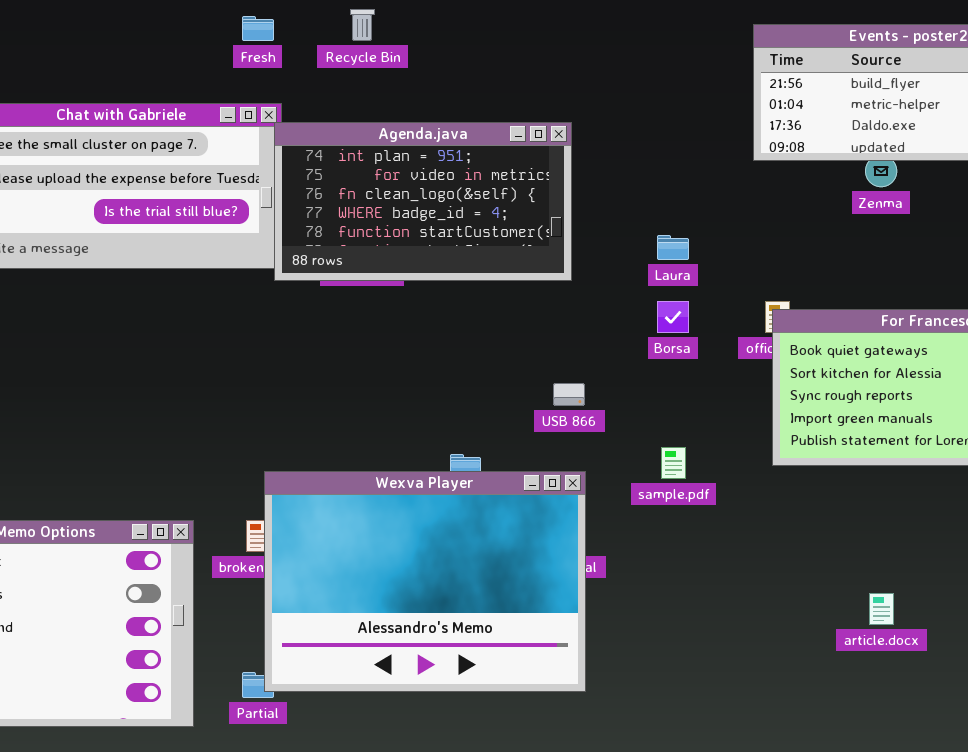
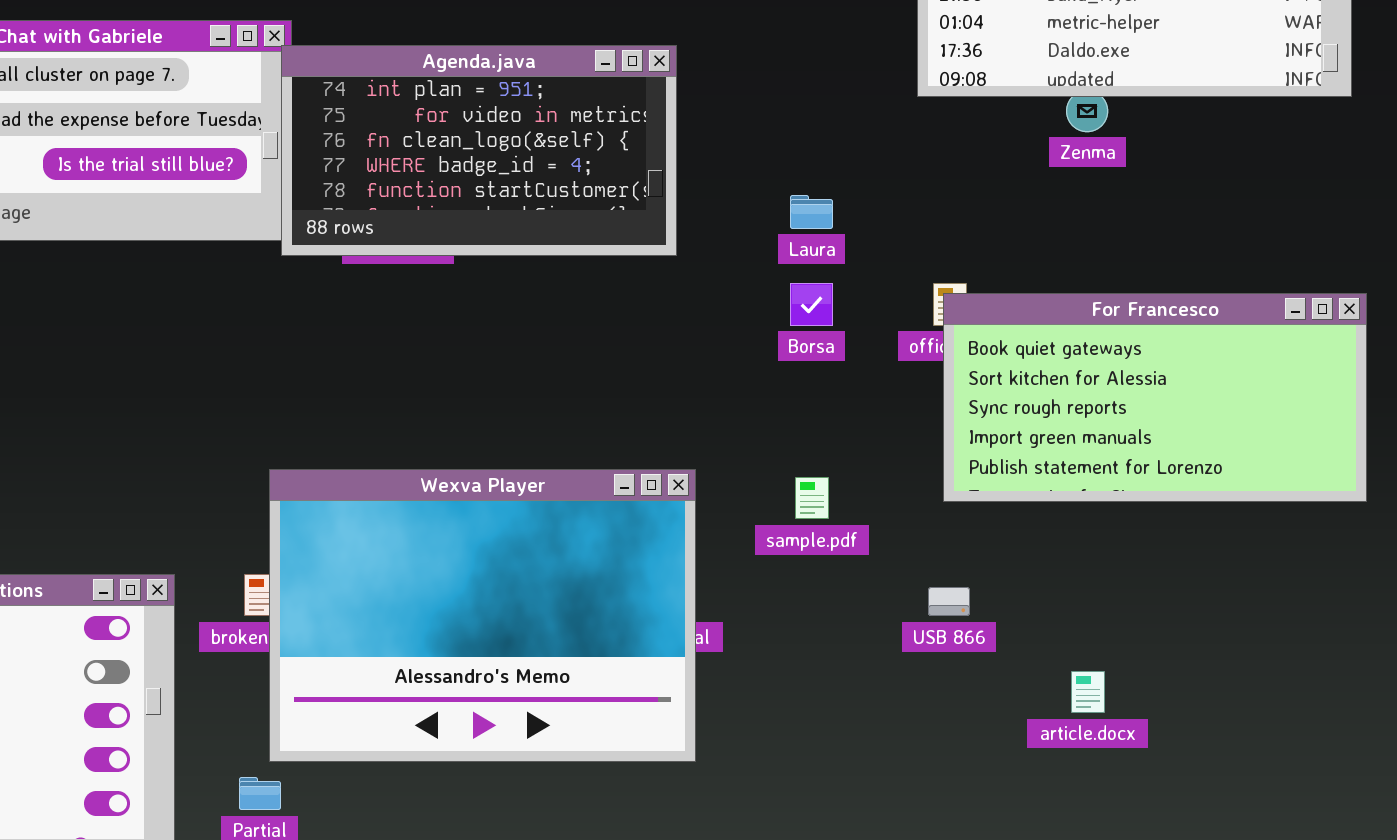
USB 866: [553,383,585,406] -> [928,587,970,616], moved
Wexva Player: [264,471,586,692] -> [269,469,696,762], moved

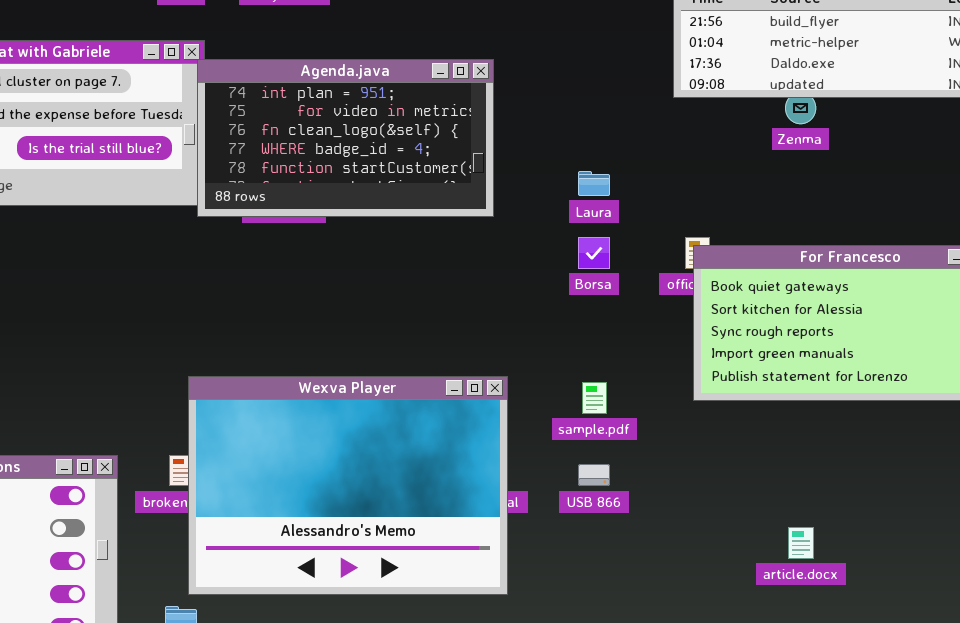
USB 866: [928,587,970,616] -> [578,464,610,486], moved

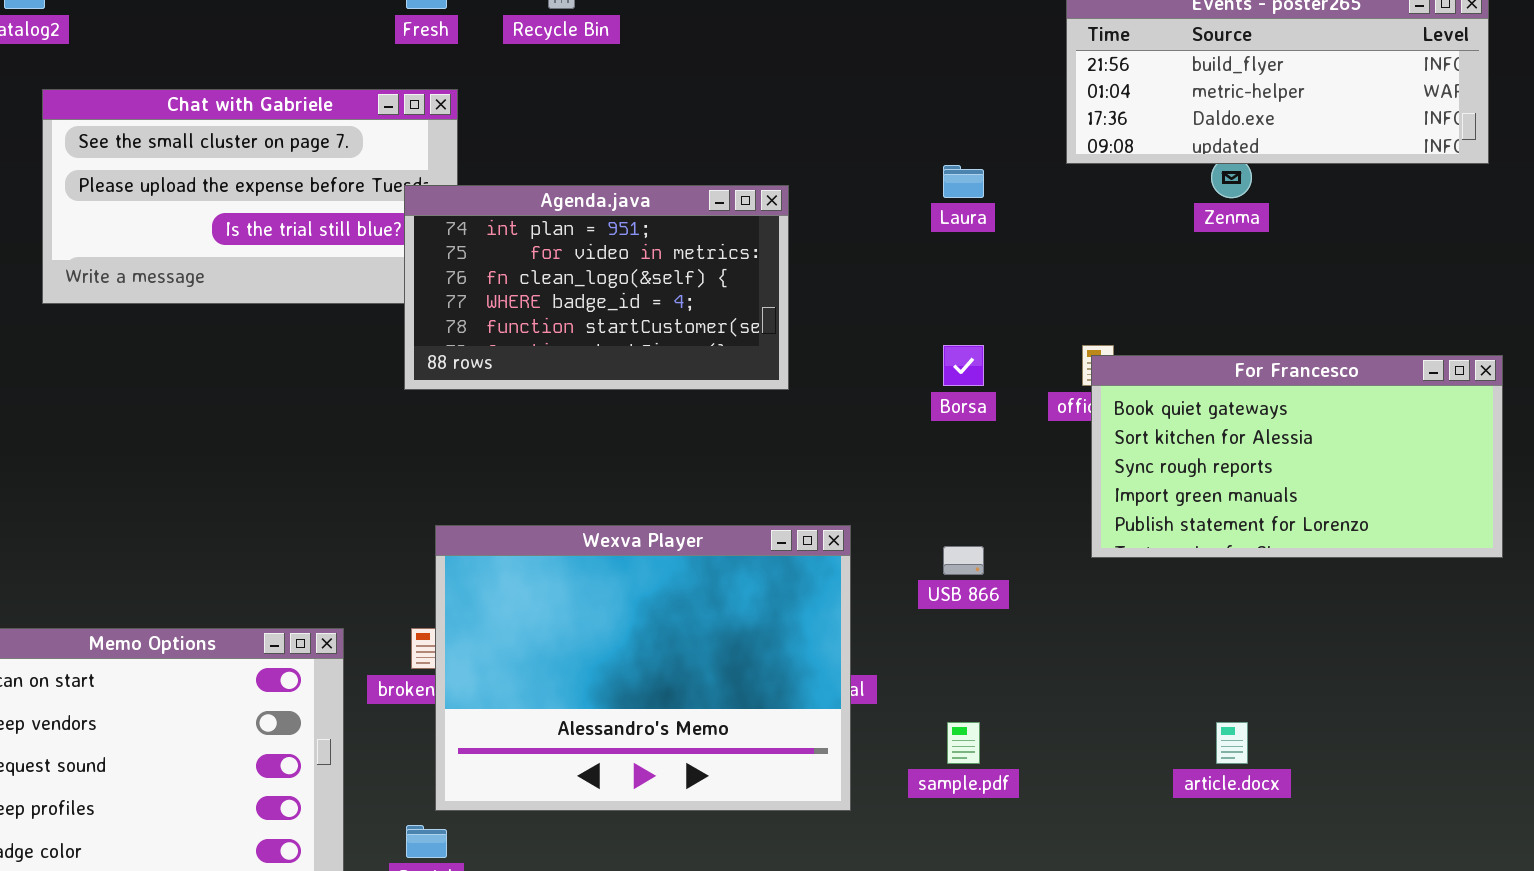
Agenda.java: [197,59,494,217] -> [404,185,789,390], moved
Laura: [578,171,610,196] -> [943,165,984,198], moved
sample.pdf: [582,382,607,414] -> [947,722,980,764], moved
USB 866: [578,464,610,486] -> [943,546,984,575], moved

